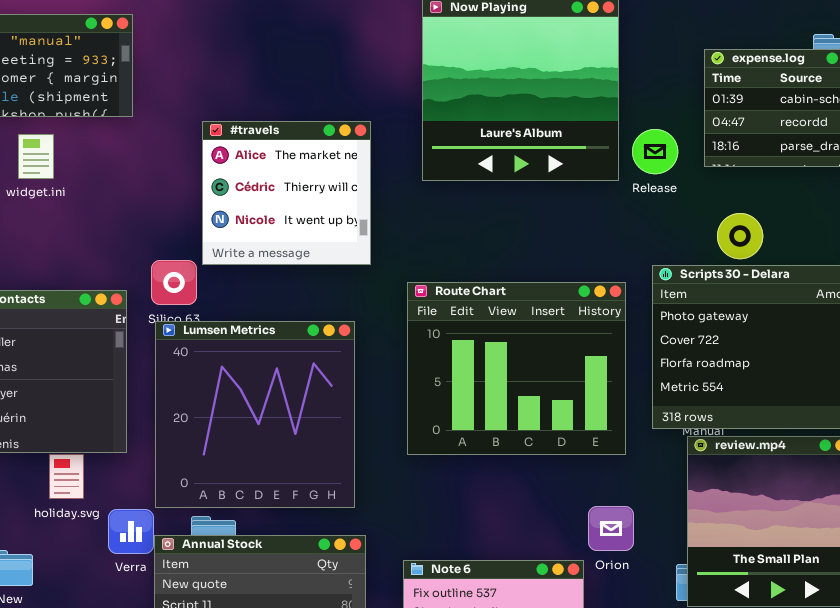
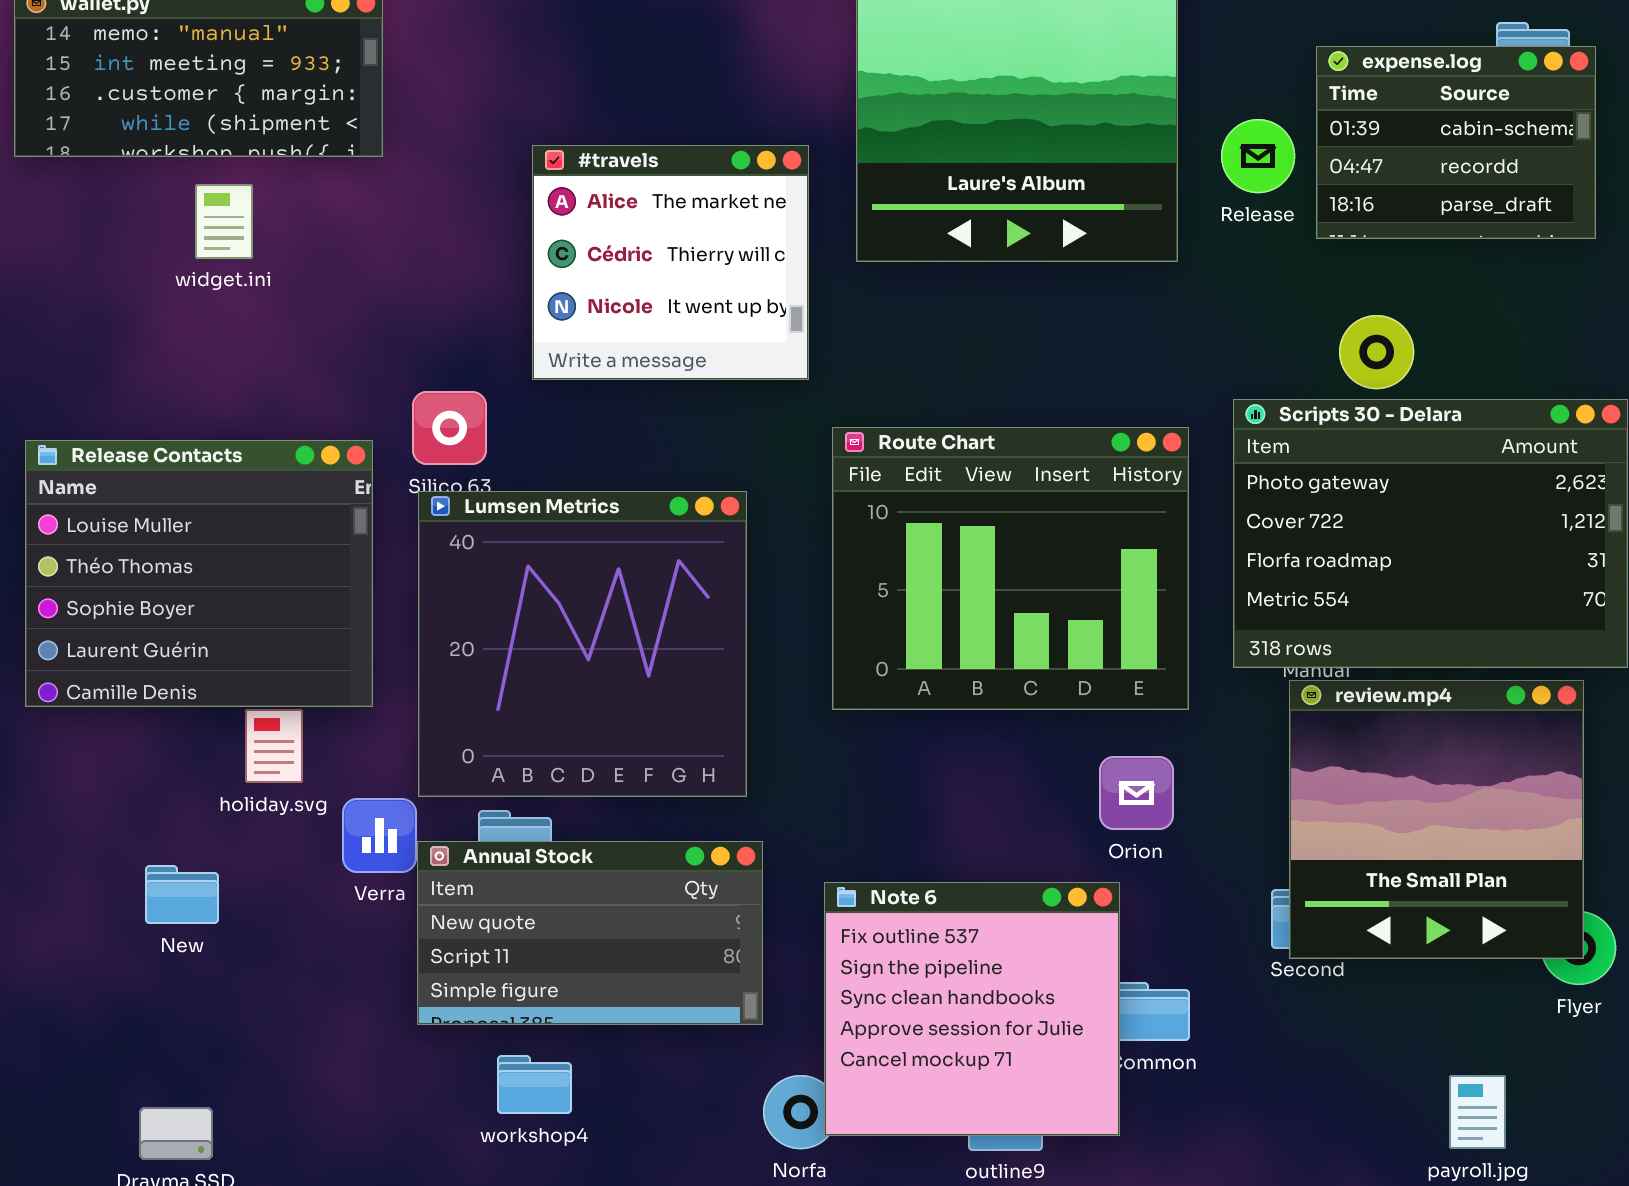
#travels: [202,121,371,265] -> [532,145,809,380], moved
Release: [632,129,678,174] -> [1221,119,1295,193], moved
Orion: [588,506,634,551] -> [1099,756,1174,830], moved

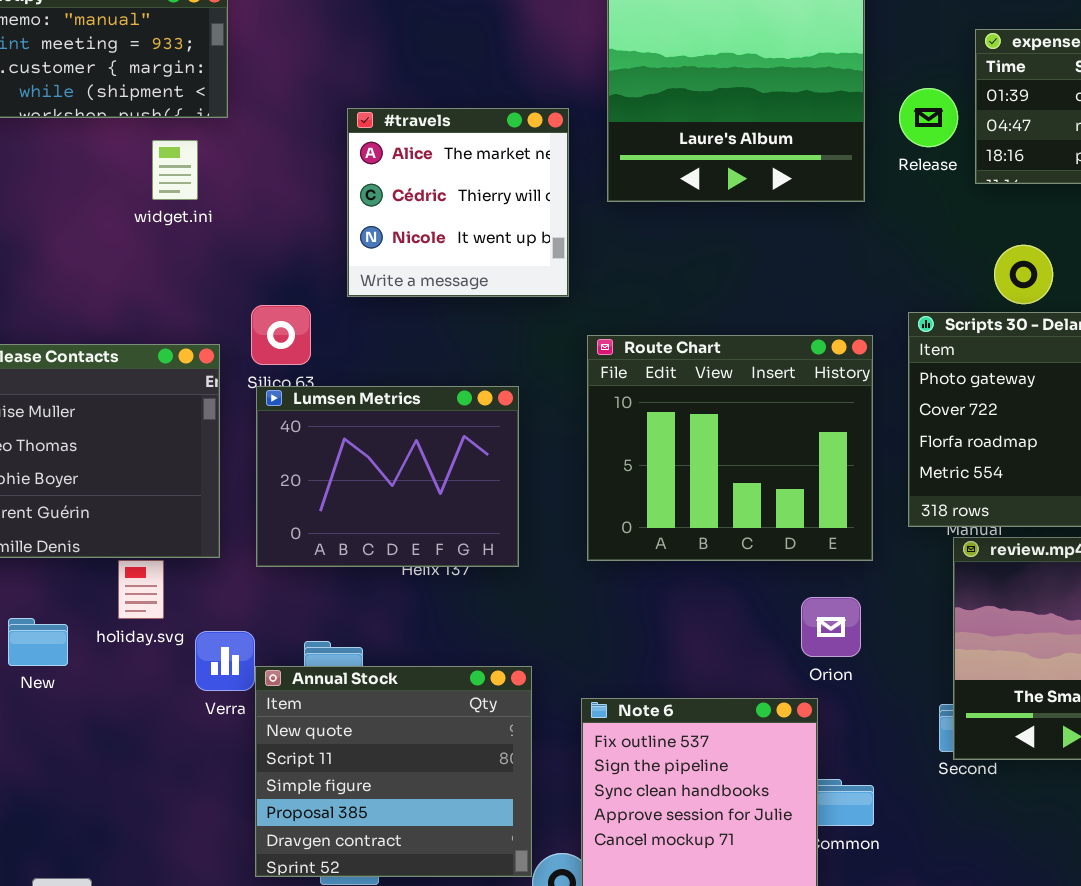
widget.ini: [195,184,253,259] -> [152,140,198,200], moved
Lumsen Metrics: [418,491,747,797] -> [256,386,519,567], resized
Annual Stock: [417,841,763,1025] -> [255,666,532,877], resized
New: [145,865,219,924] -> [8,618,68,666], moved

